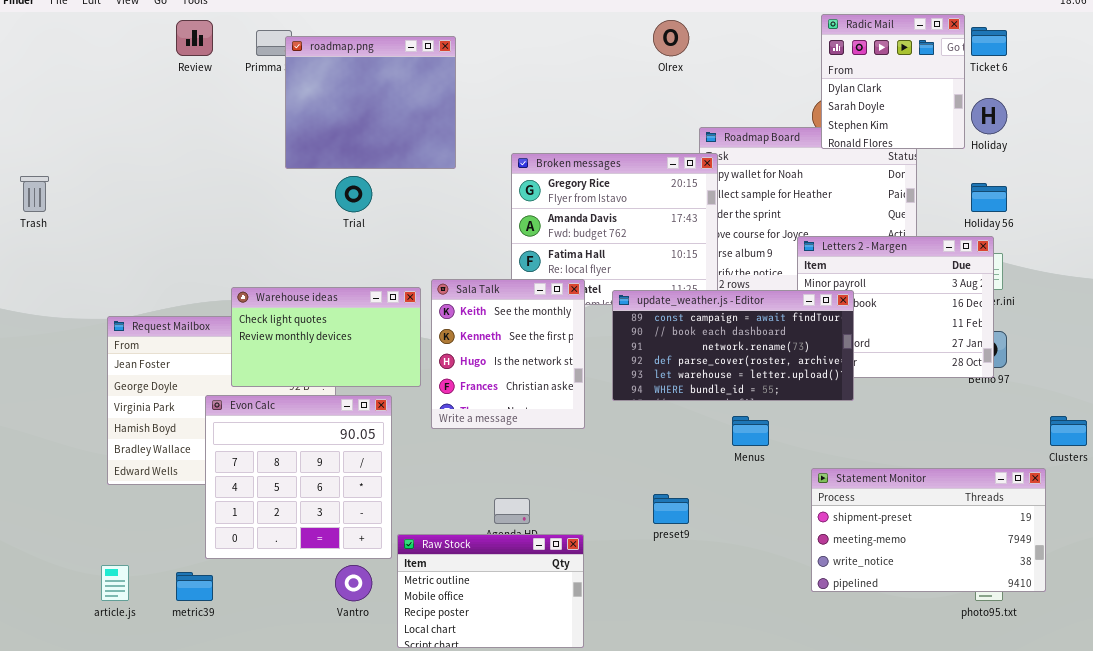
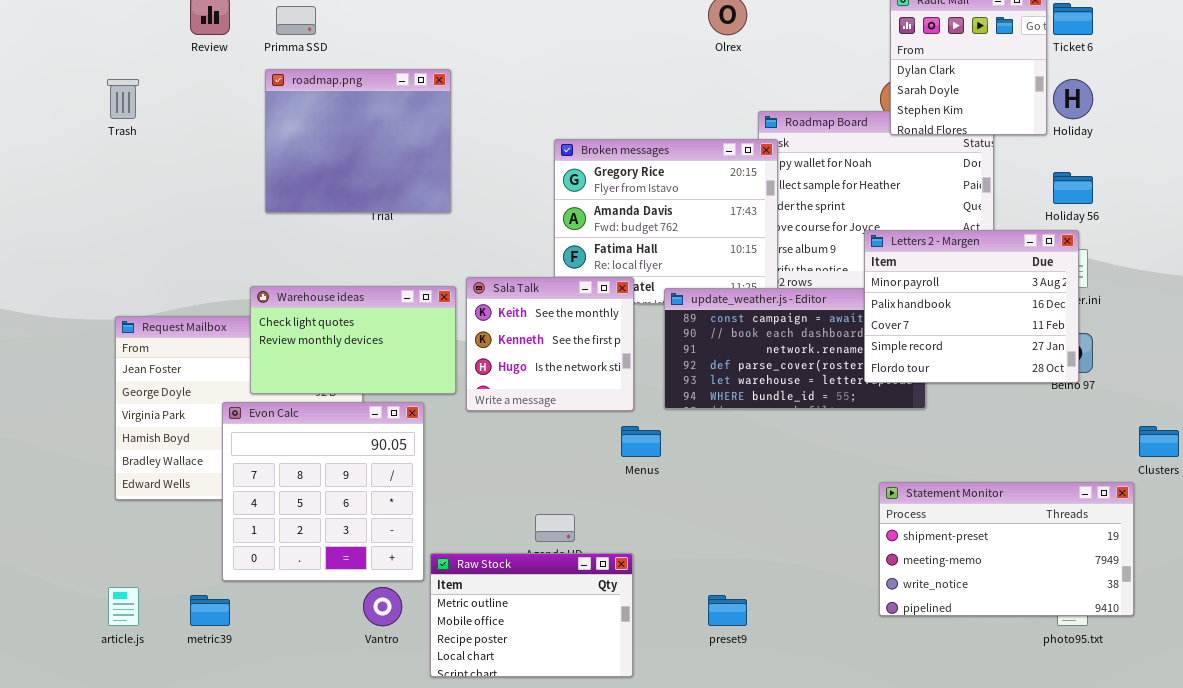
roadmap.png: [285,36,456,169] -> [265,69,451,213], moved
Trash: [20,176,49,212] -> [107,79,139,119], moved
Letters 2 - Margen: [797,236,994,378] -> [864,230,1079,383], raised
Sala Talk: [431,279,585,429] -> [466,277,634,411], resized
Menus: [732,416,769,446] -> [621,426,661,457], moved
preset9: [653,494,689,524] -> [708,595,747,626], moved

